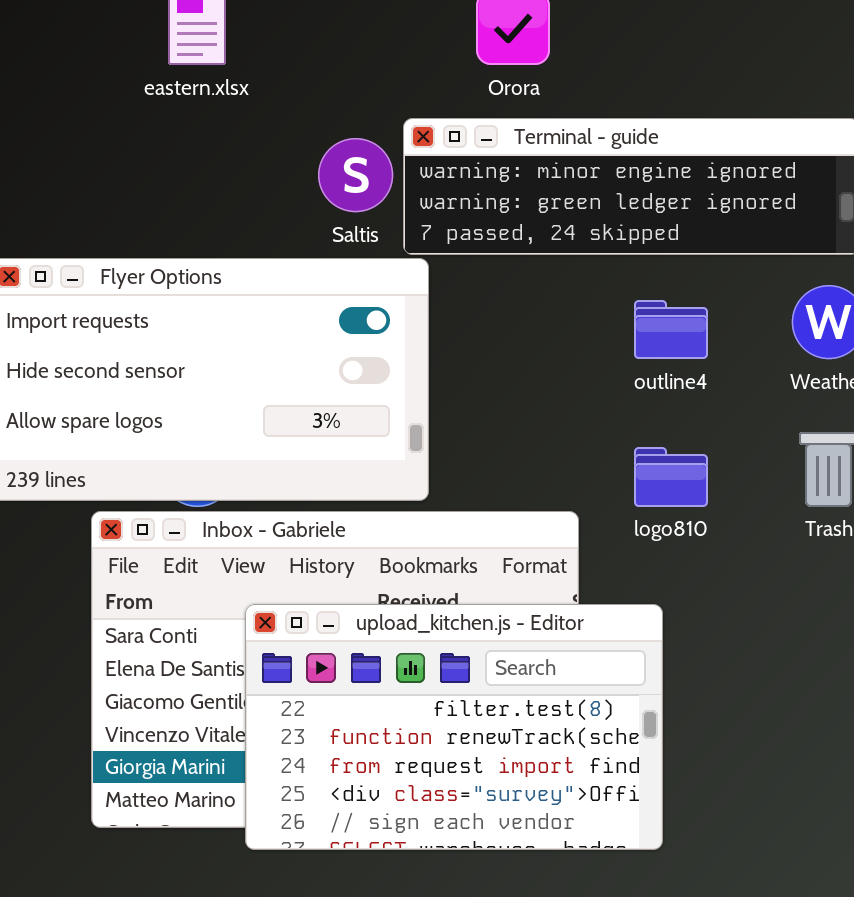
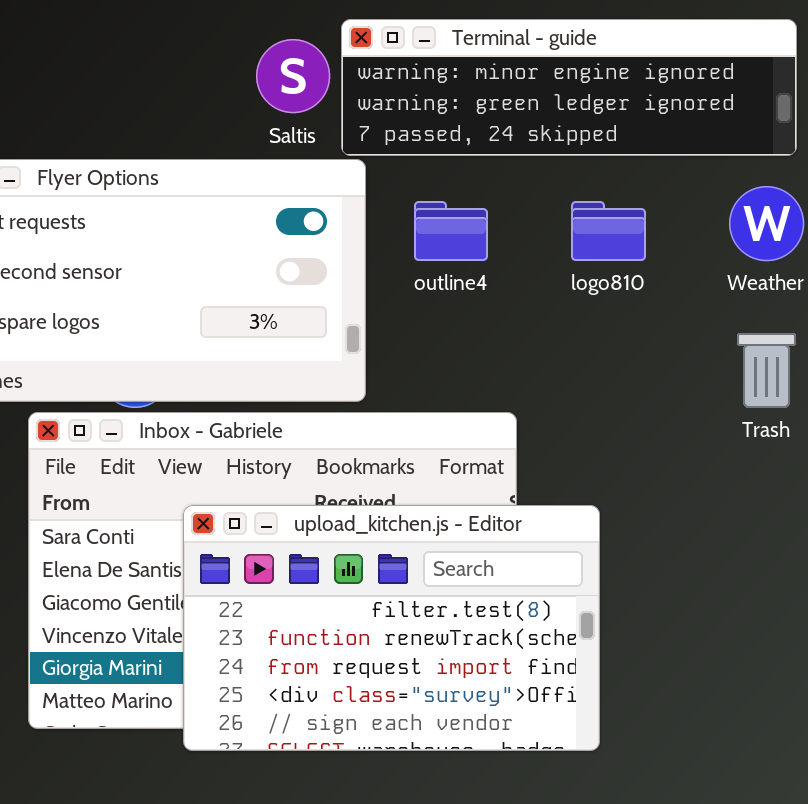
outline4: [634,300,708,359] -> [414,201,488,261], moved
logo810: [634,447,708,507] -> [571,201,646,261], moved

